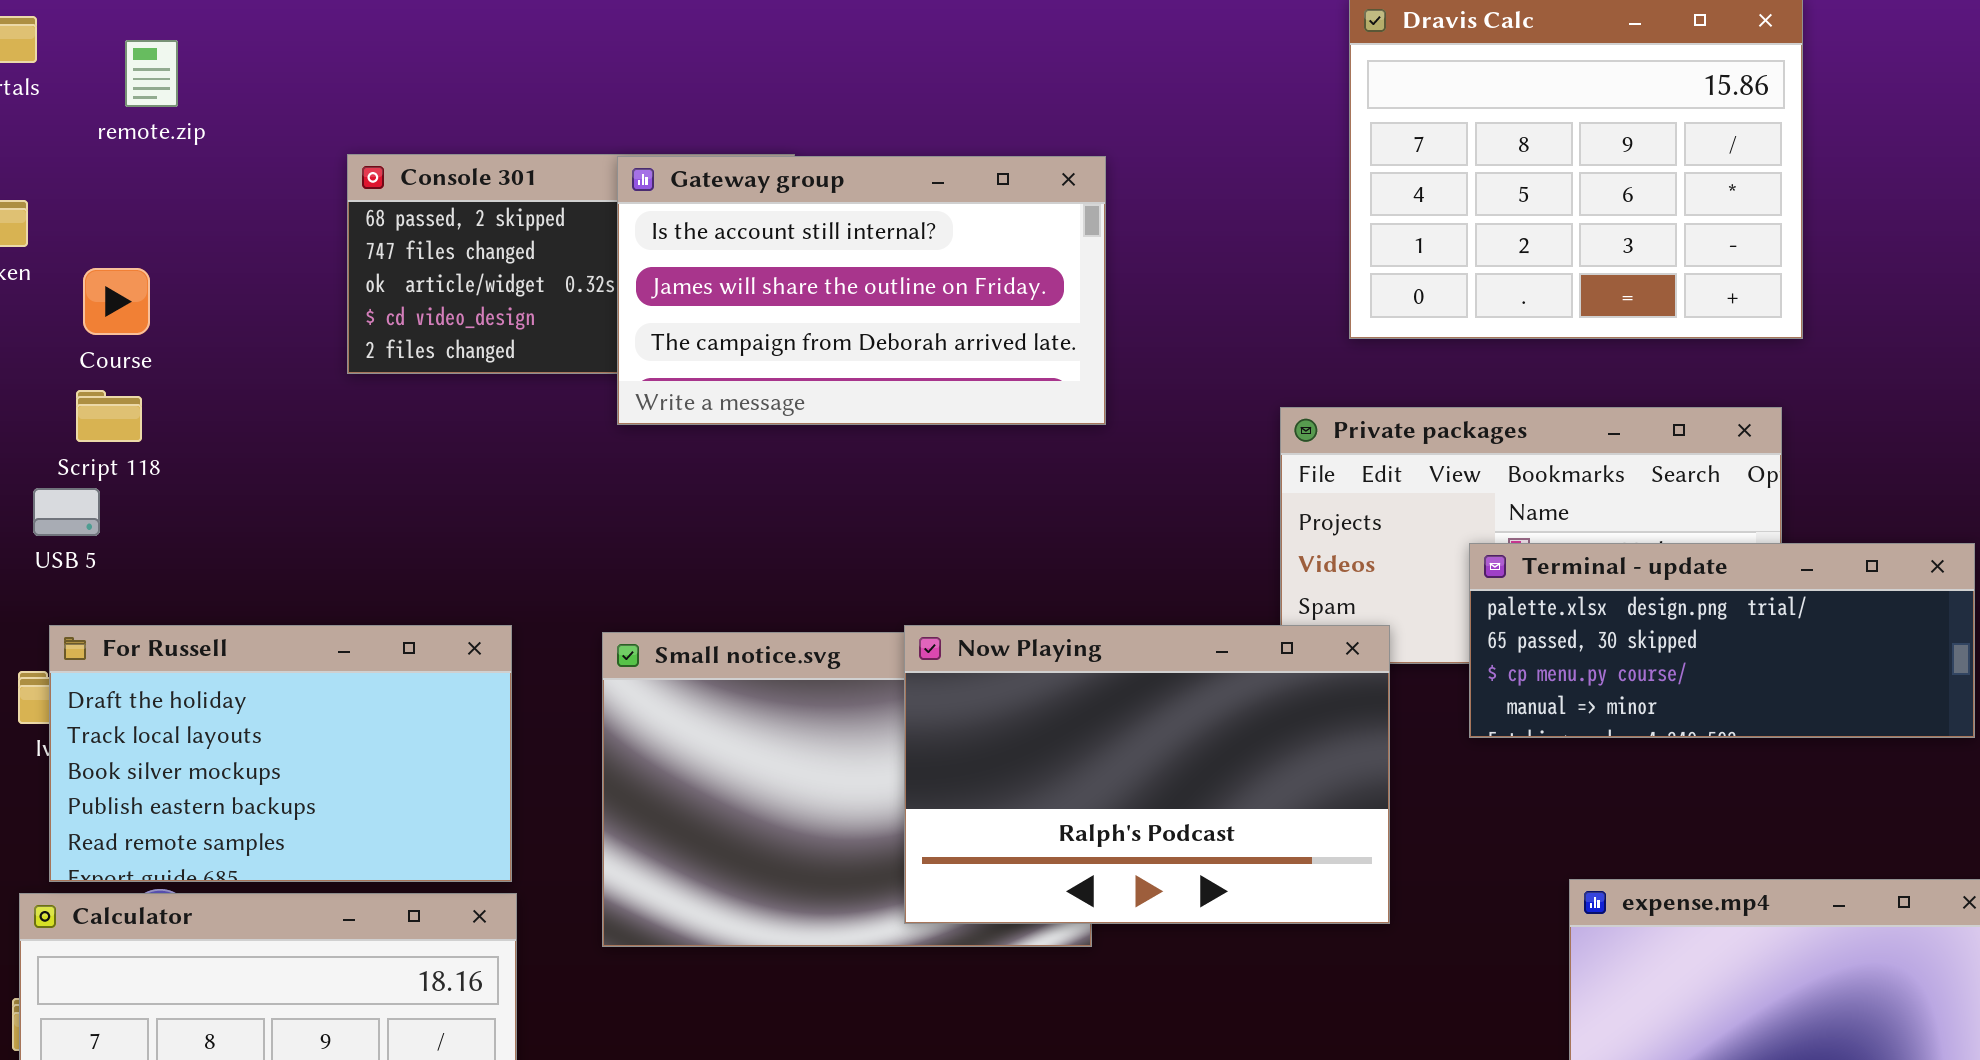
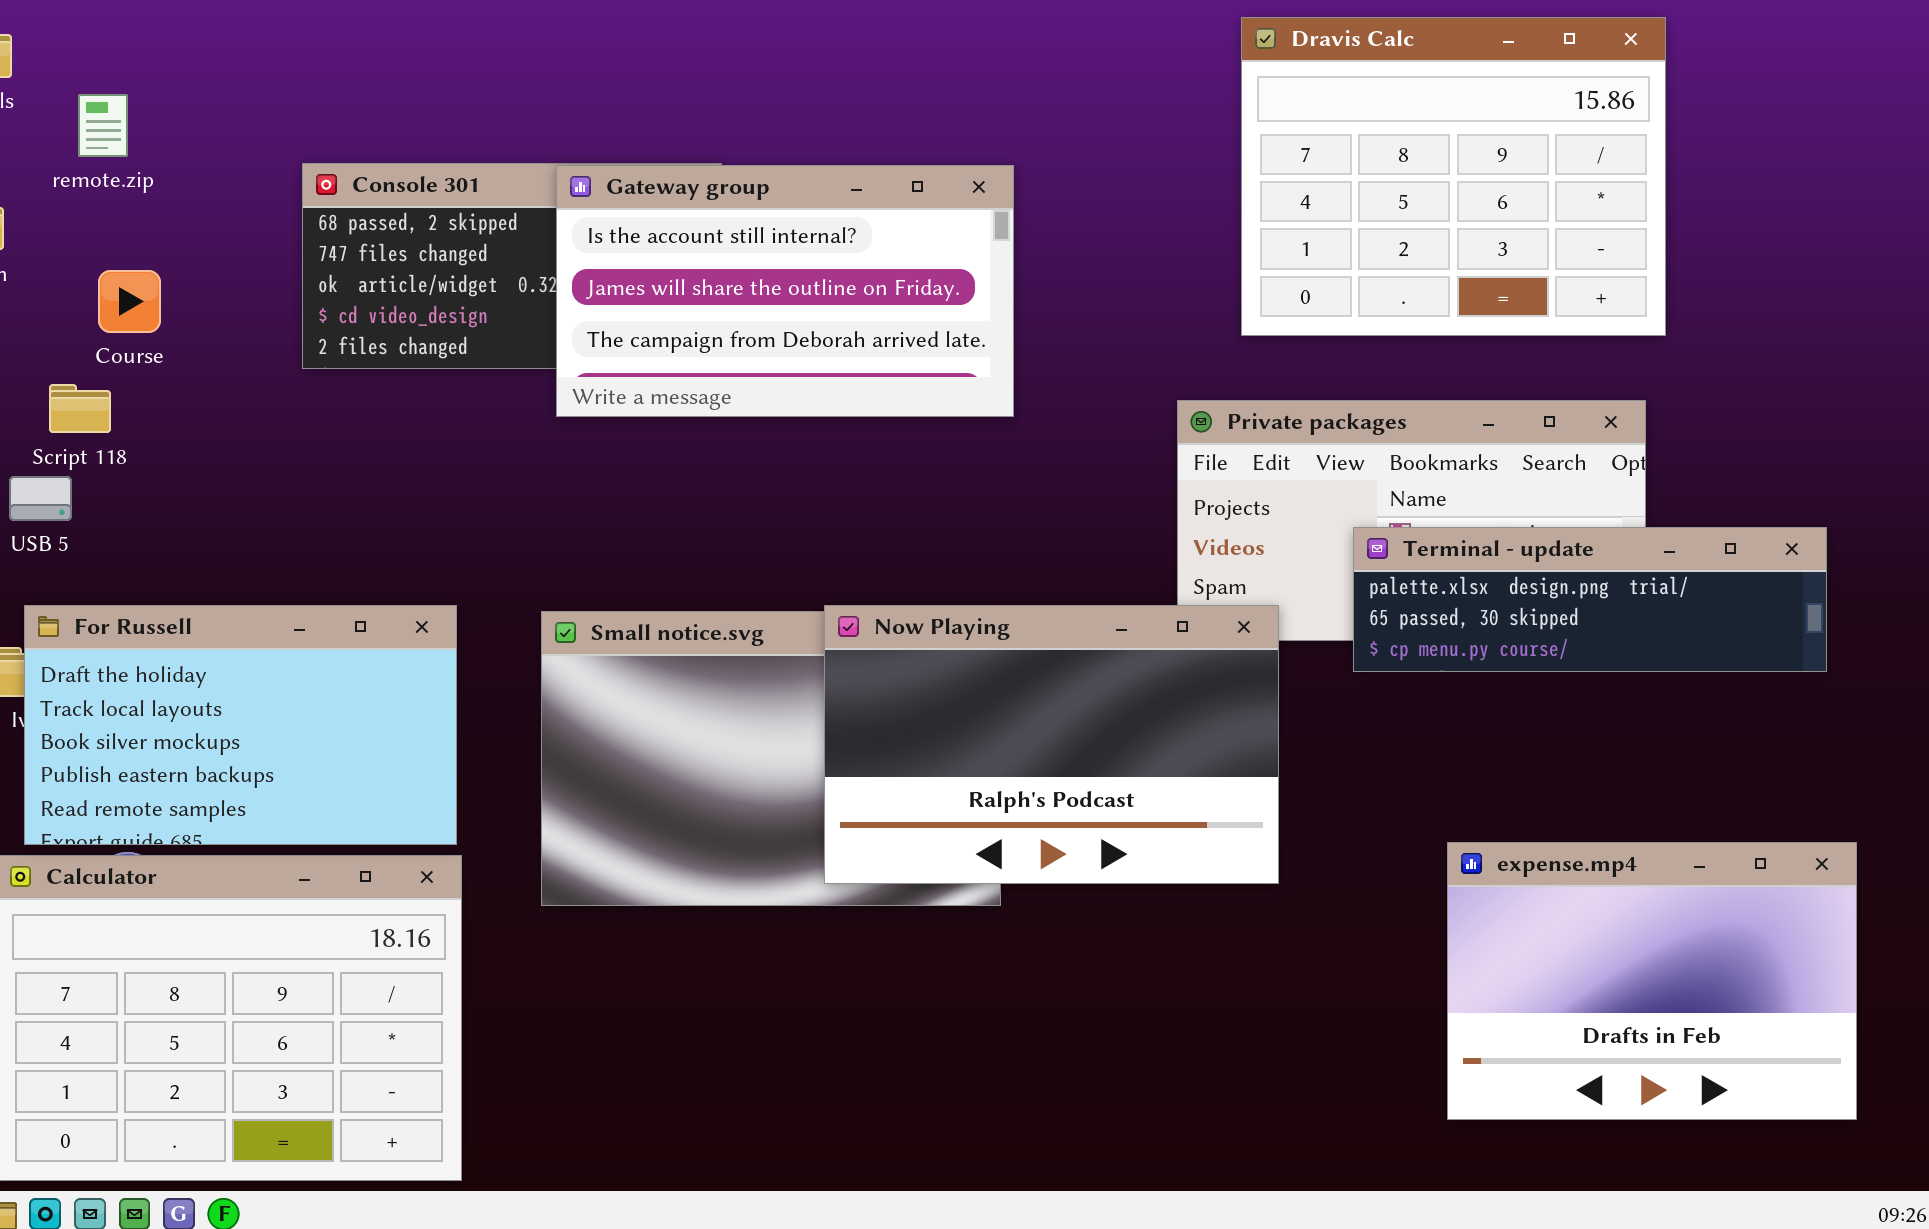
remote.zip: [125,40,178,107] -> [78,94,128,157], moved
Course: [83,268,150,335] -> [98,270,161,333], moved
Terminal - update: [1469,543,1975,738] -> [1353,527,1827,672], resized

